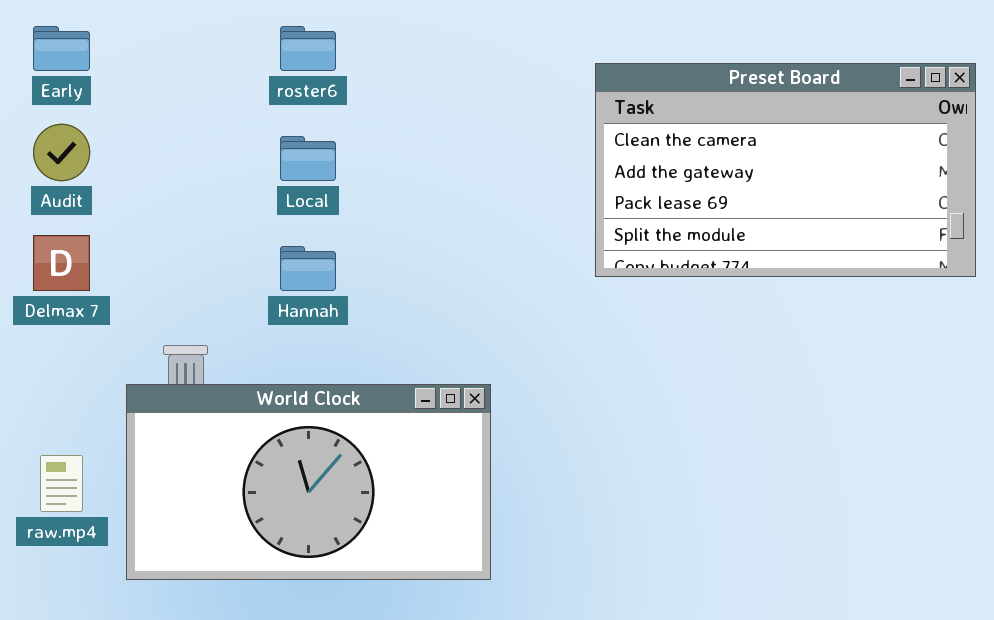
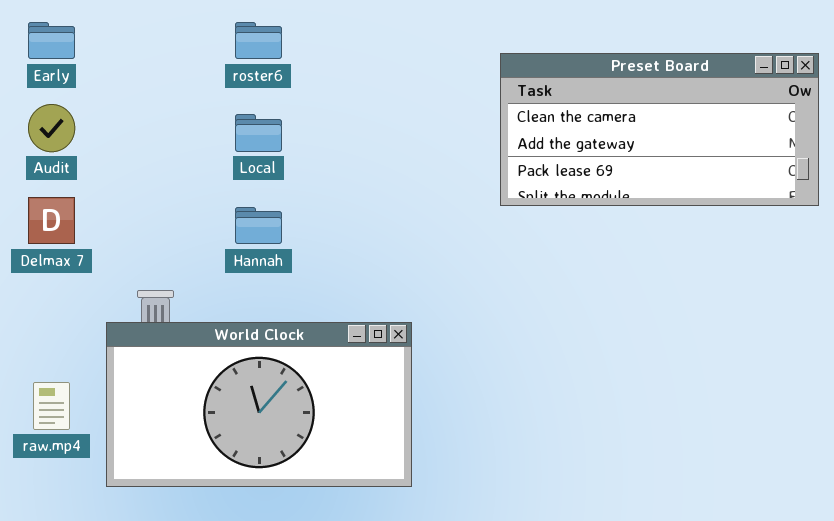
Preset Board: [595,63,976,277] -> [500,53,819,206], resized

